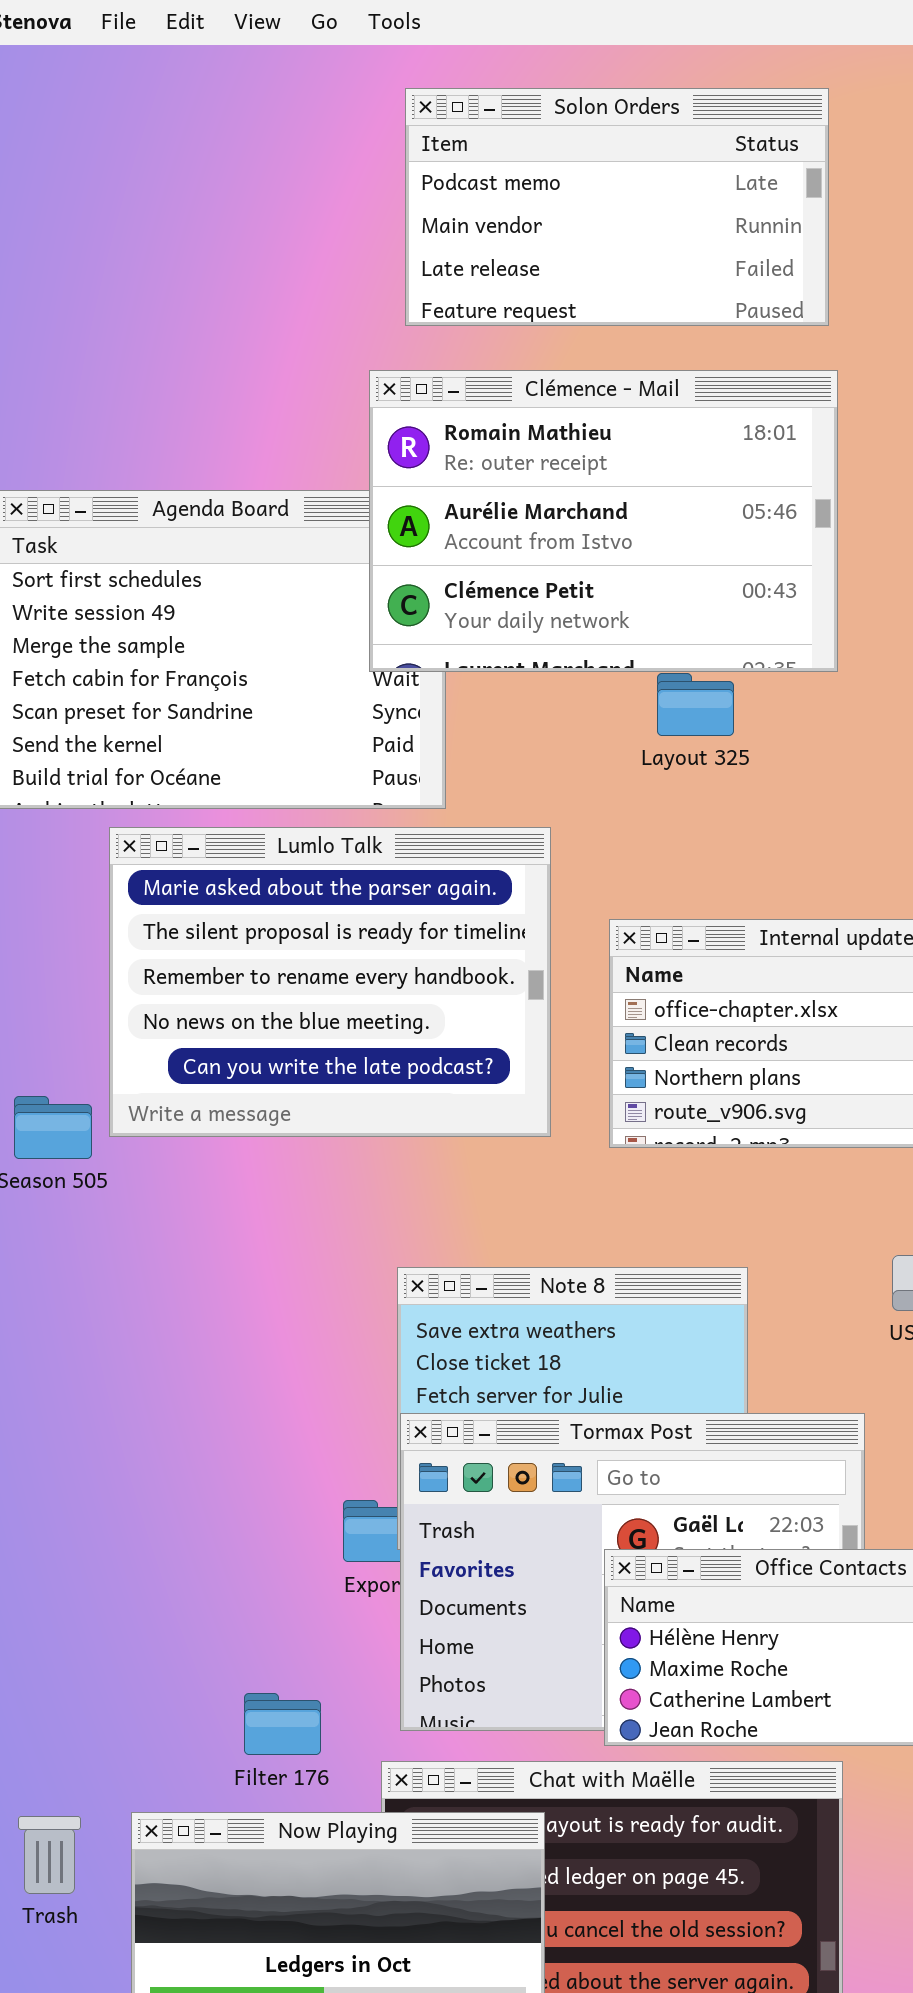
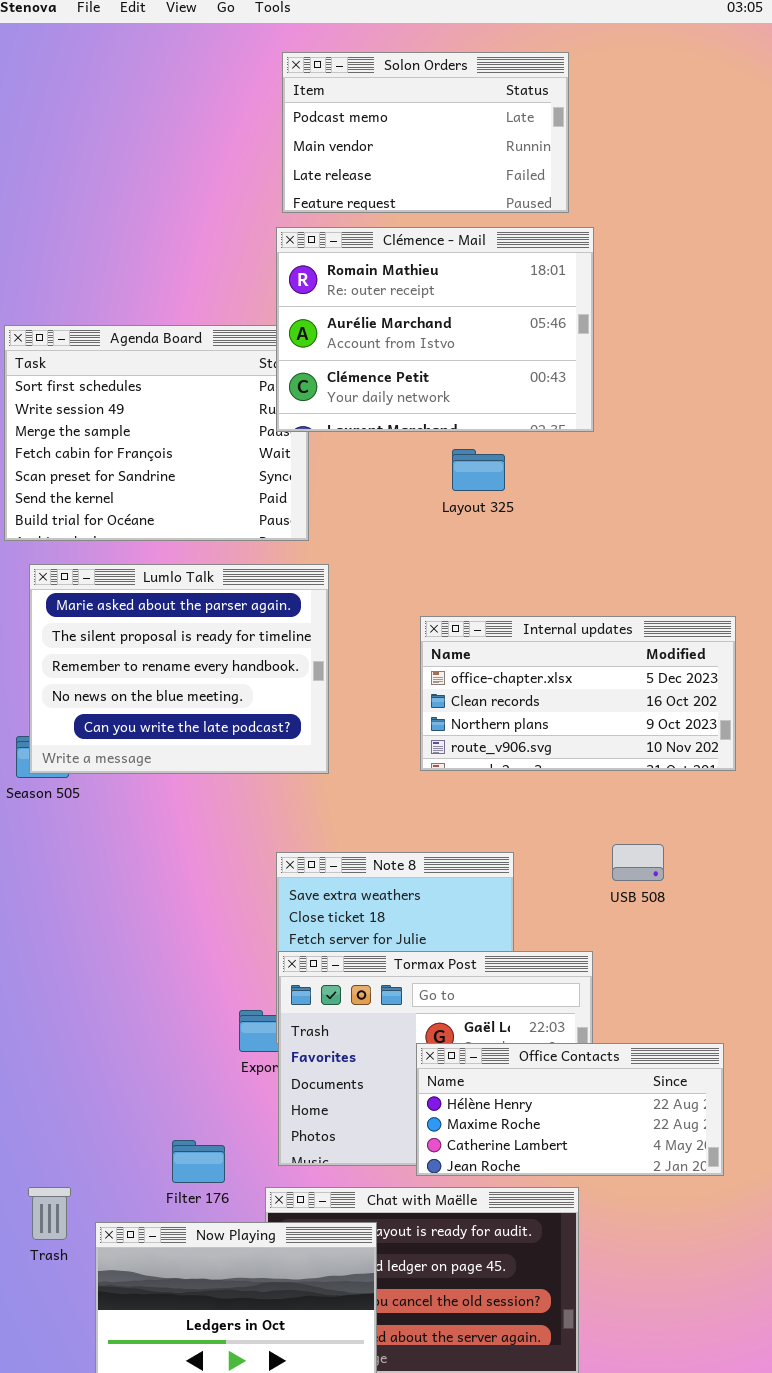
Clémence - Mail: [369,370,838,672] -> [276,227,594,432], moved
Lumlo Talk: [109,827,551,1137] -> [29,564,329,774], moved
Trash: [18,1816,81,1894] -> [28,1187,71,1240], moved

